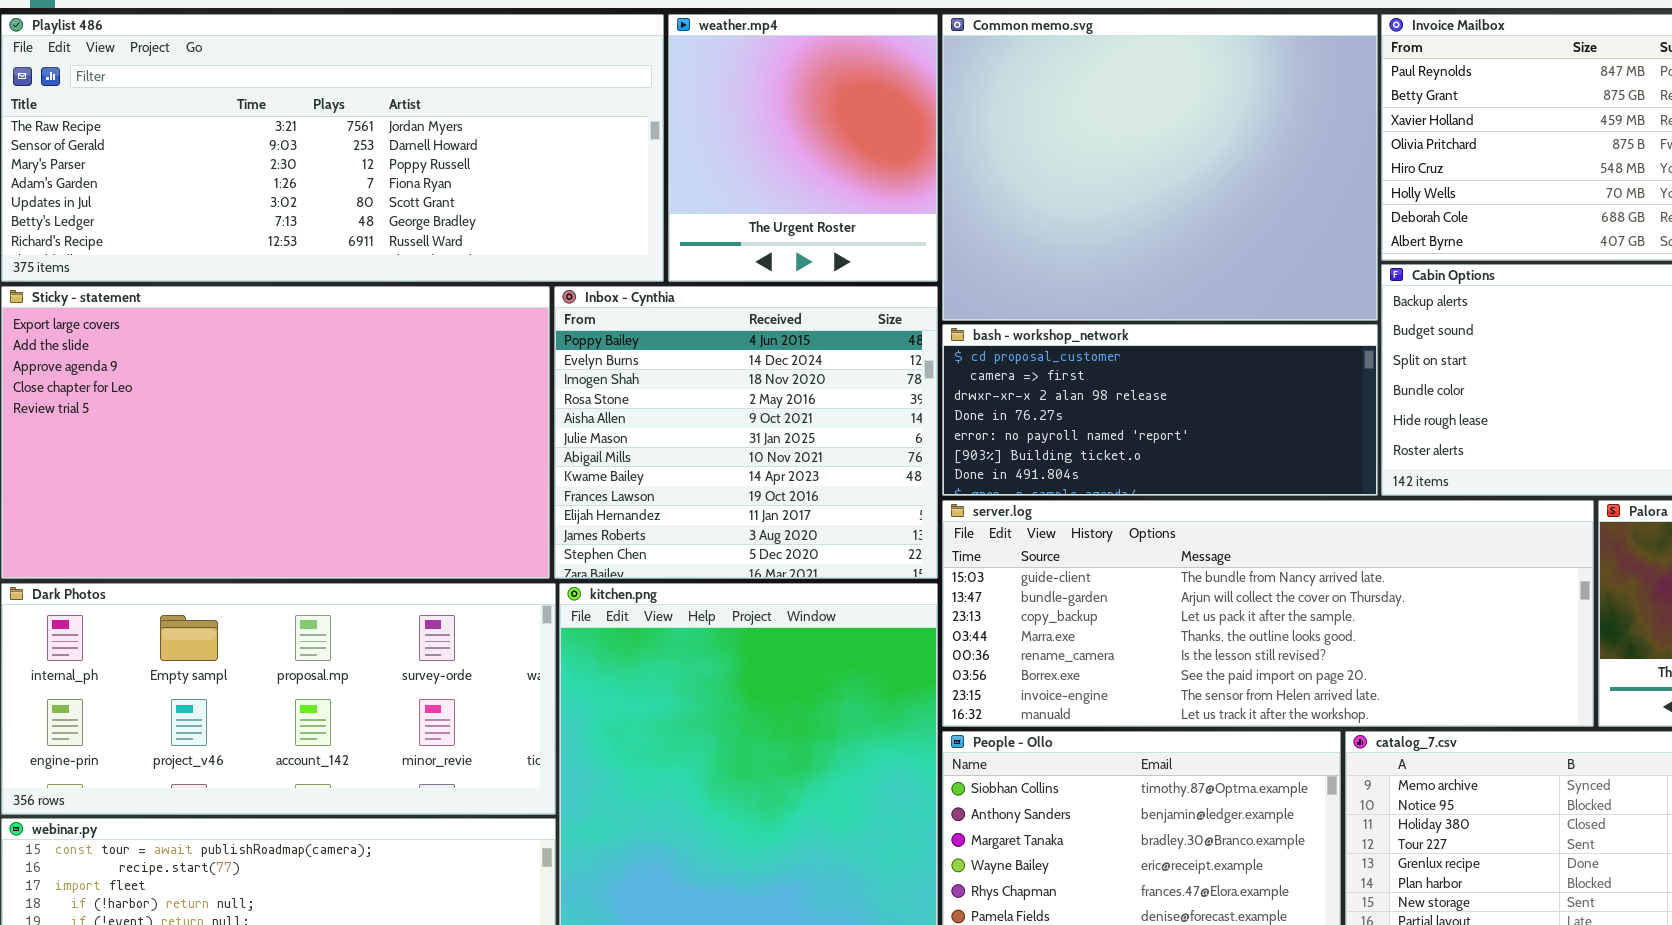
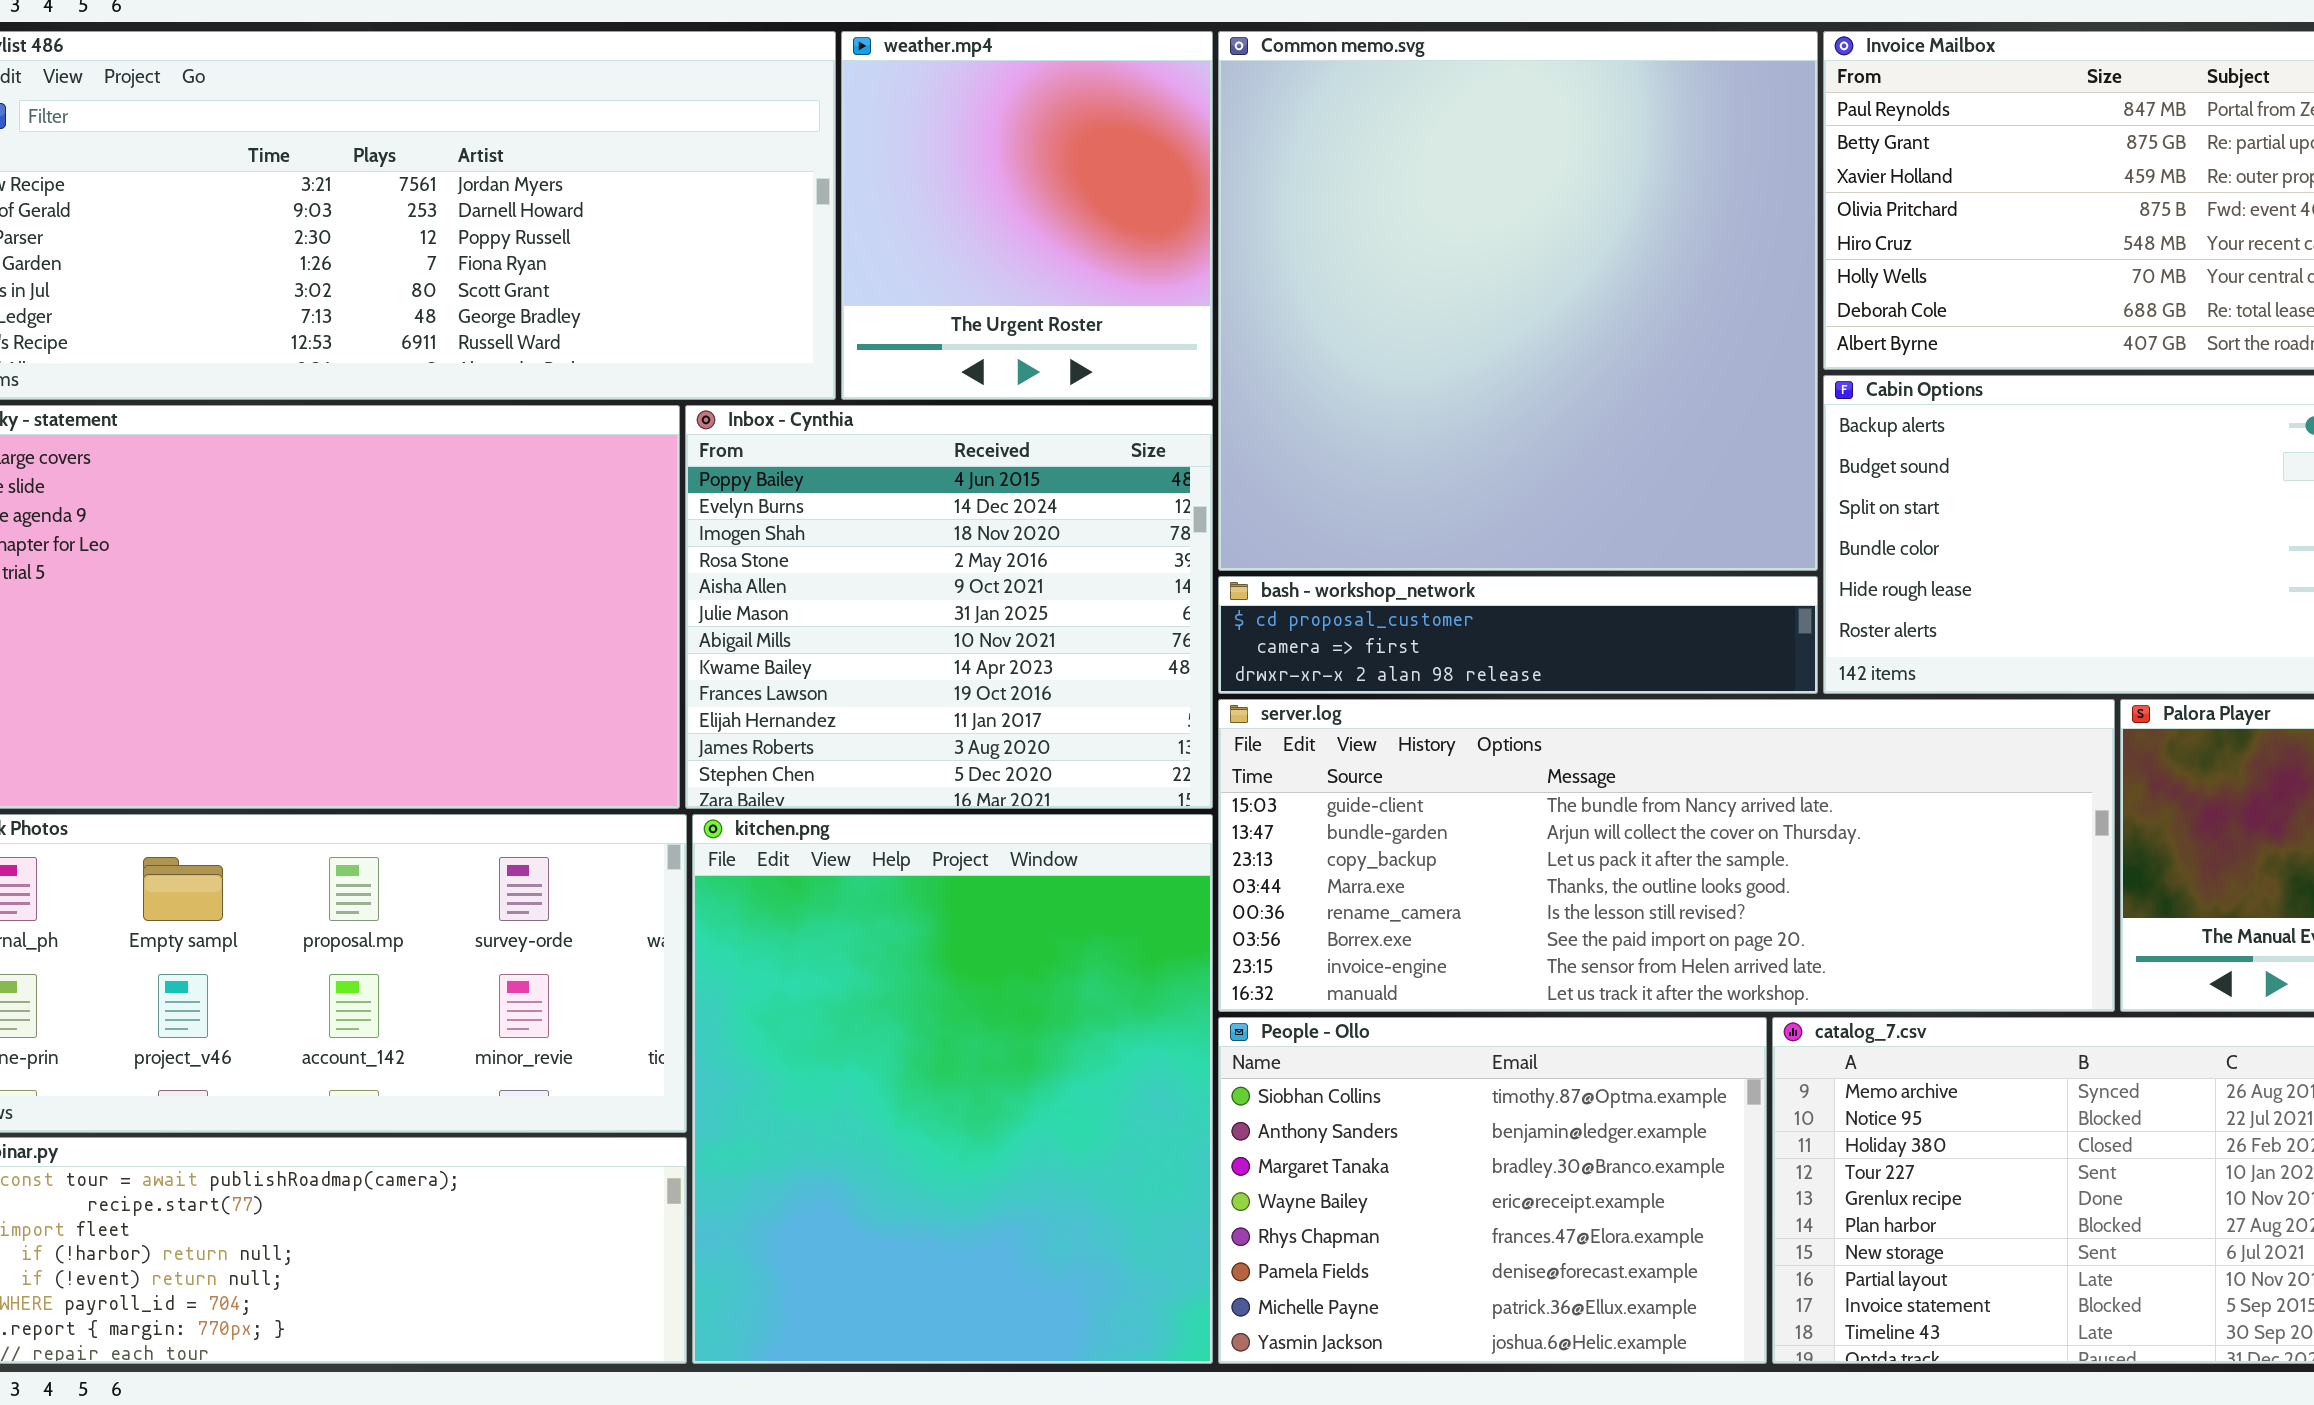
Common memo.svg: [942,14,1378,321] -> [1218,31,1818,571], resized
bash - workshop_network: [942,324,1378,496] -> [1218,576,1818,694], resized

